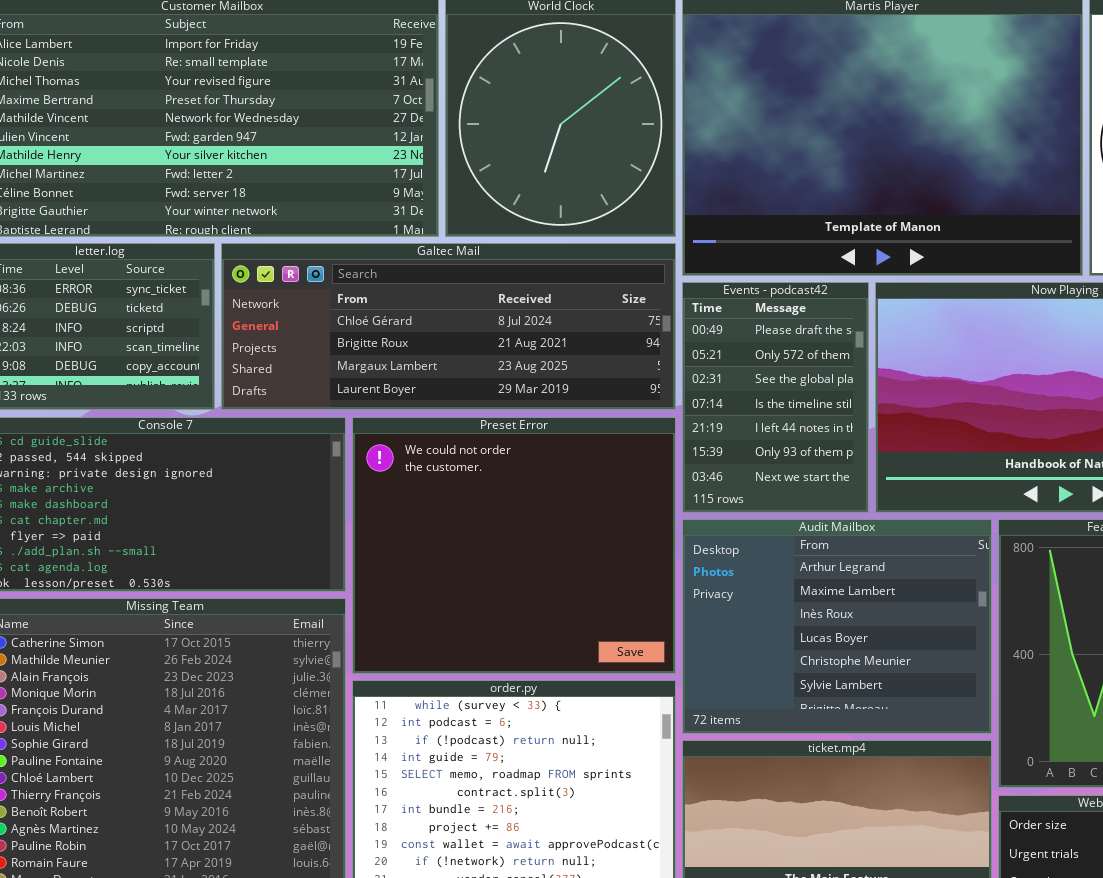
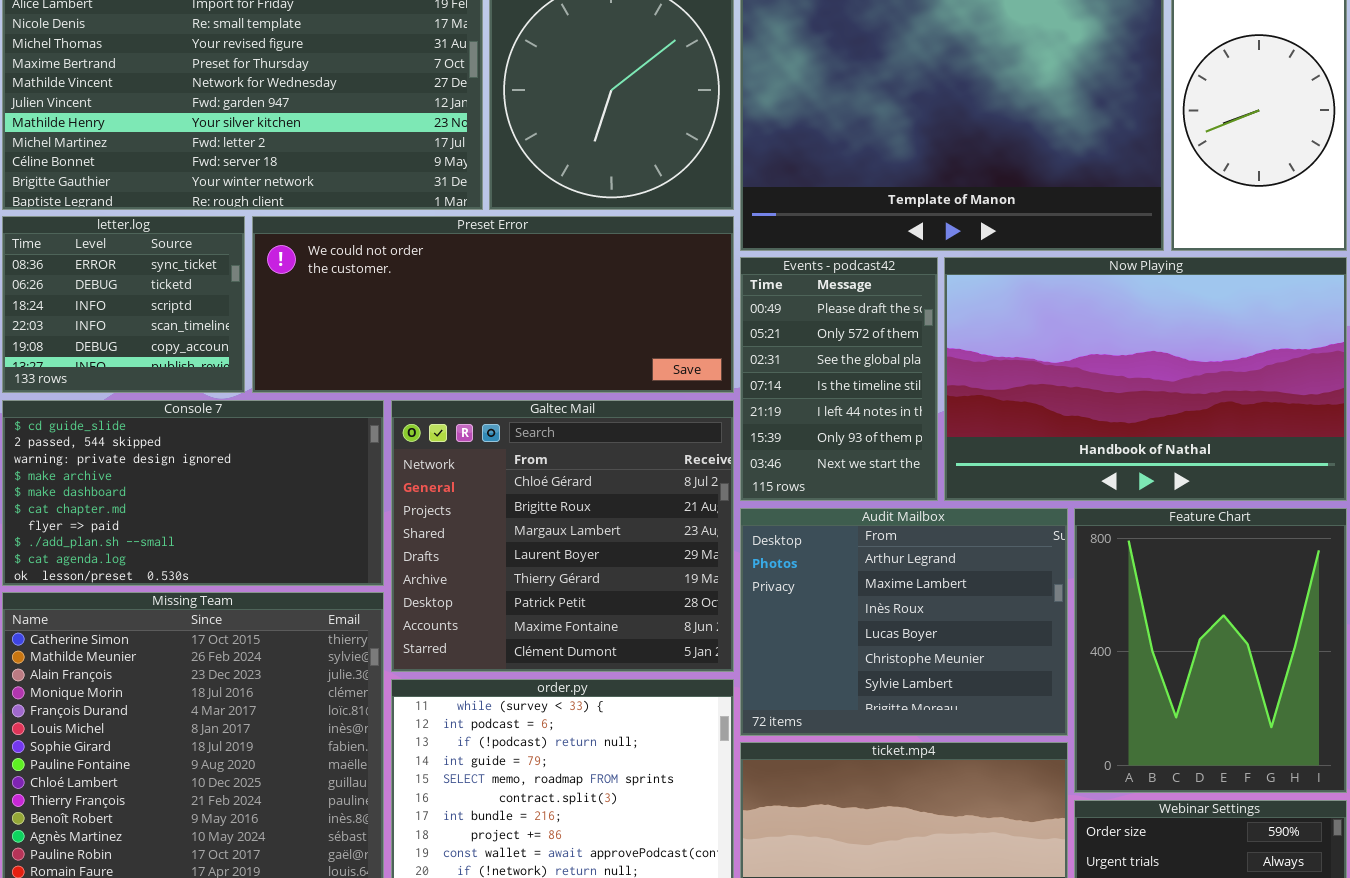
Galtec Mail: [221,243,676,410] -> [391,400,734,672], moved, resized
Preset Error: [352,417,676,674] -> [252,216,734,393], moved, resized

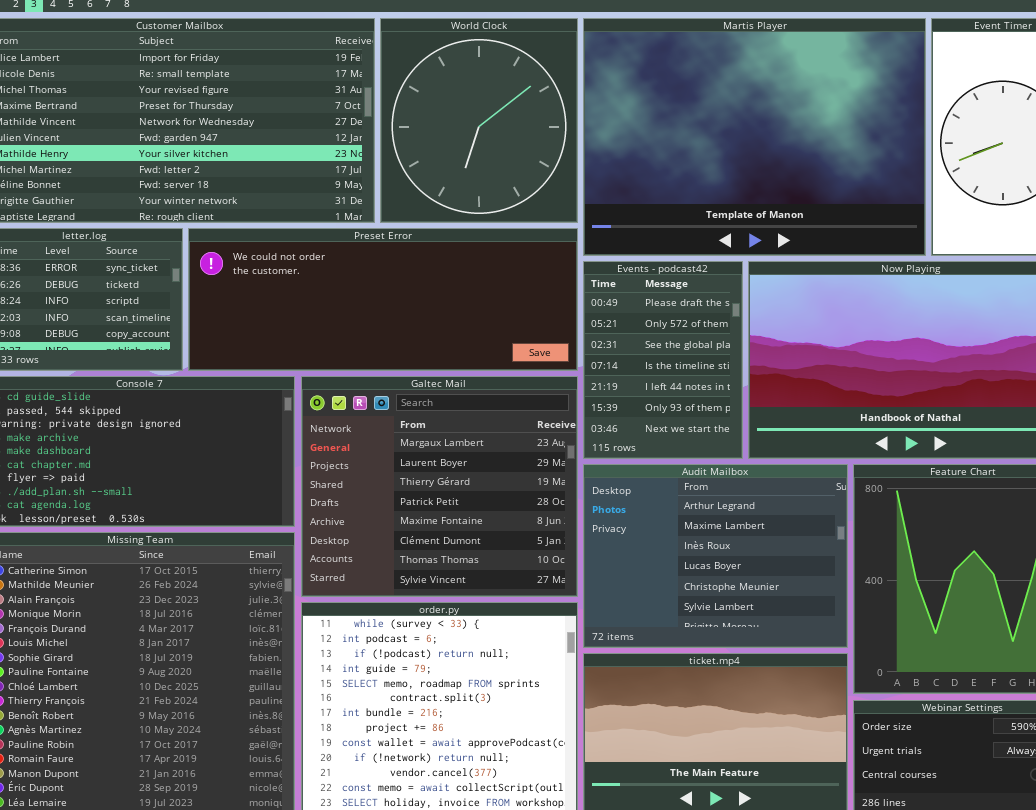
Galtec Mail: [391,400,734,672] -> [301,376,578,597], scrolled down 2 rows

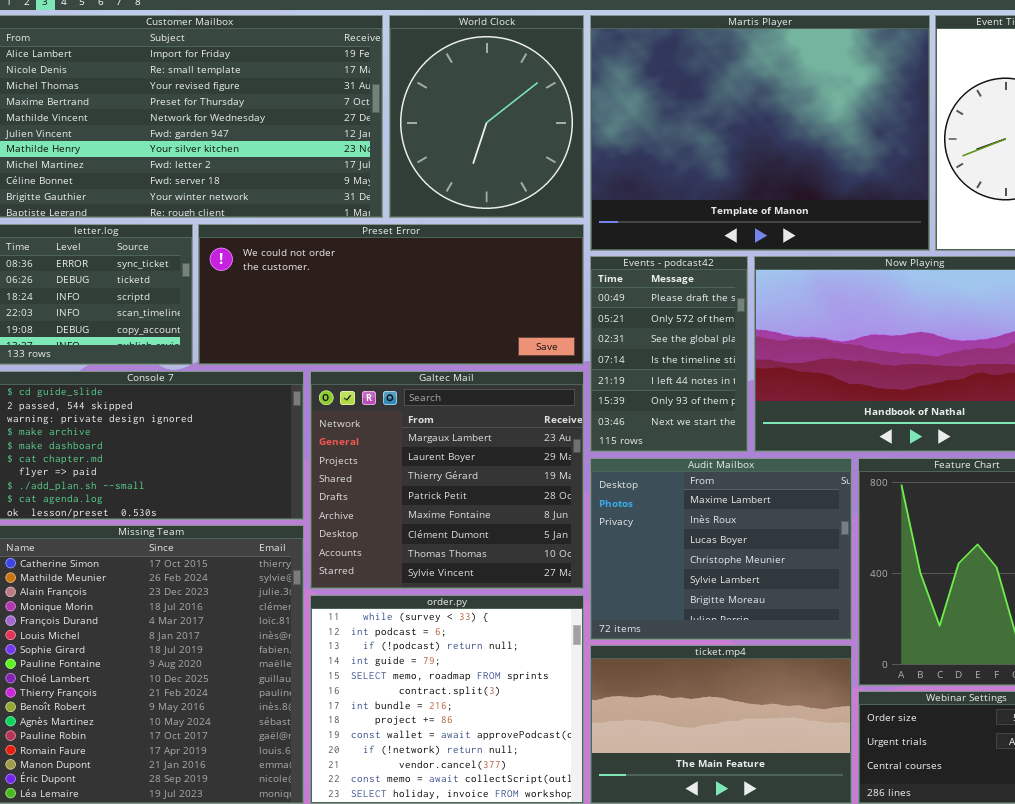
Audit Mailbox: [583,464,848,648] -> [590,458,852,640], scrolled down 1 row

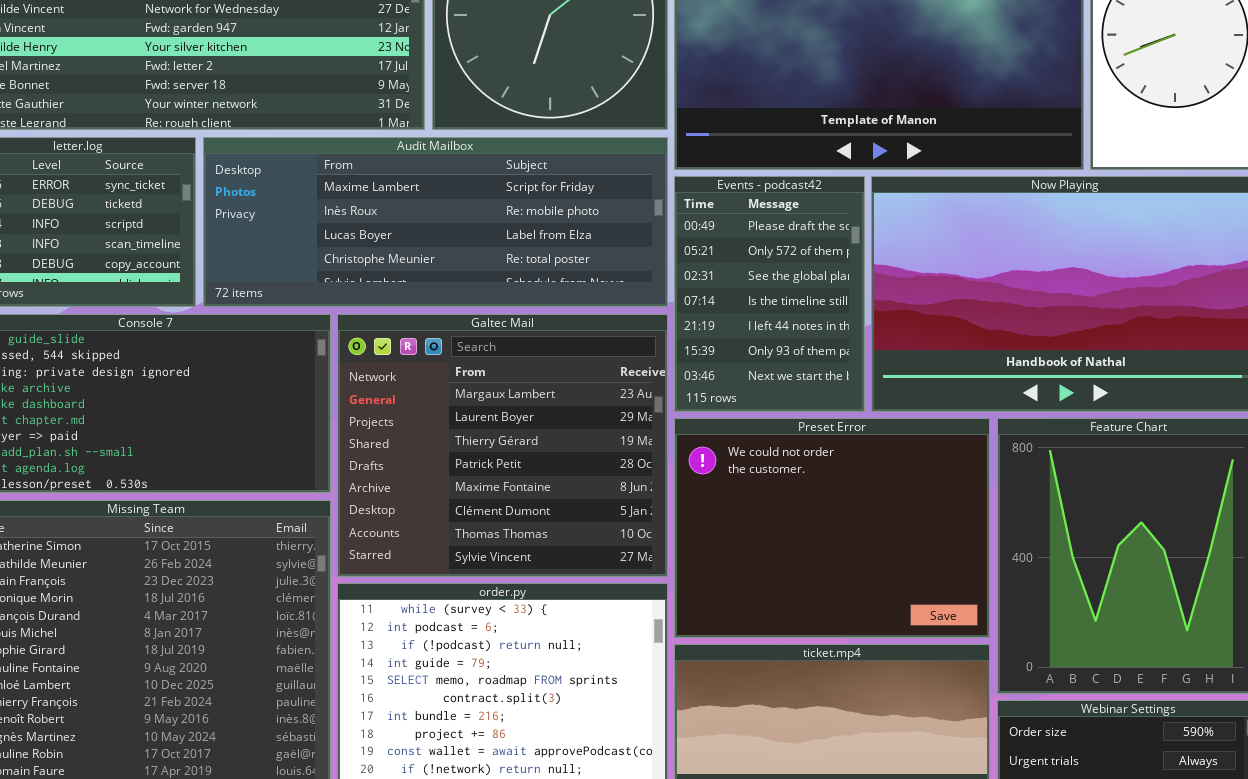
Preset Error: [198,224,584,365] -> [674,418,990,638], moved, resized
Audit Mailbox: [590,458,852,640] -> [203,137,668,307], moved, resized

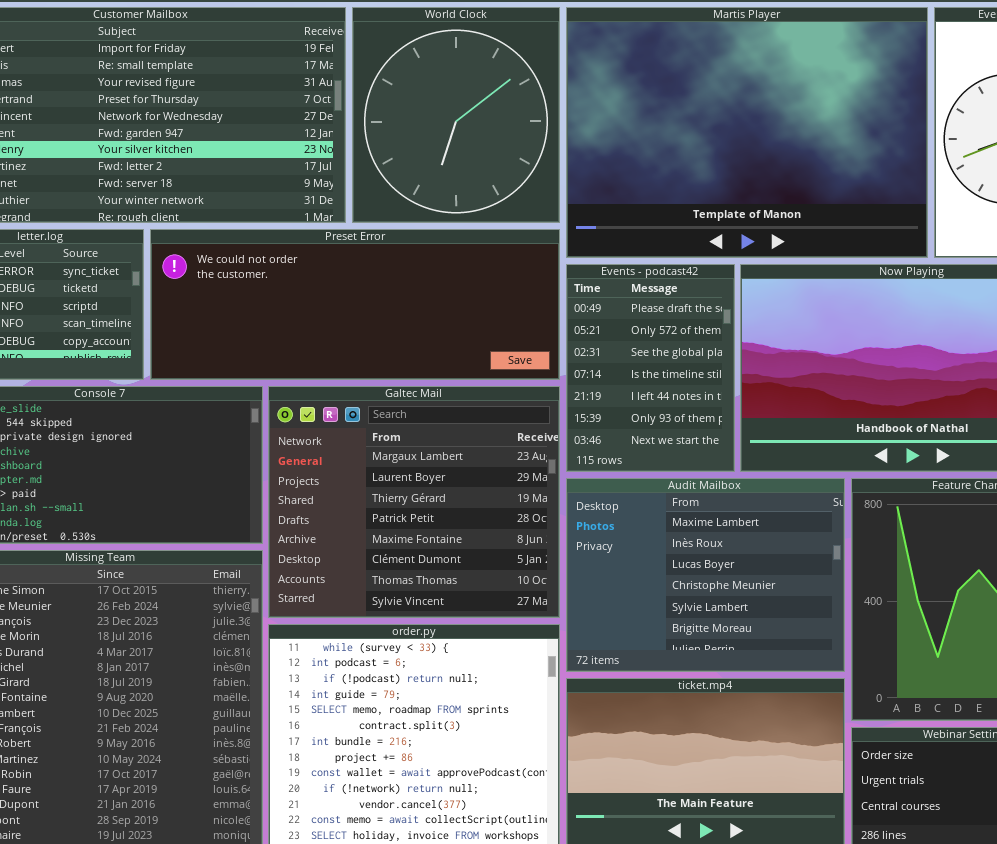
Audit Mailbox: [203,137,668,307] -> [566,478,845,672], moved, resized
Preset Error: [674,418,990,638] -> [150,229,560,380], moved, resized

